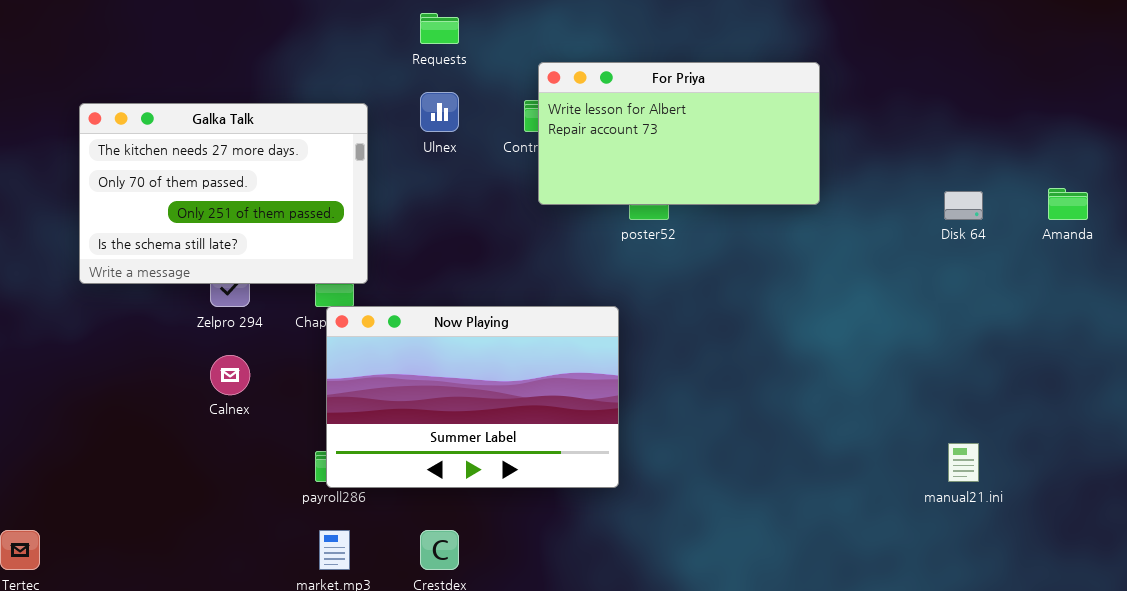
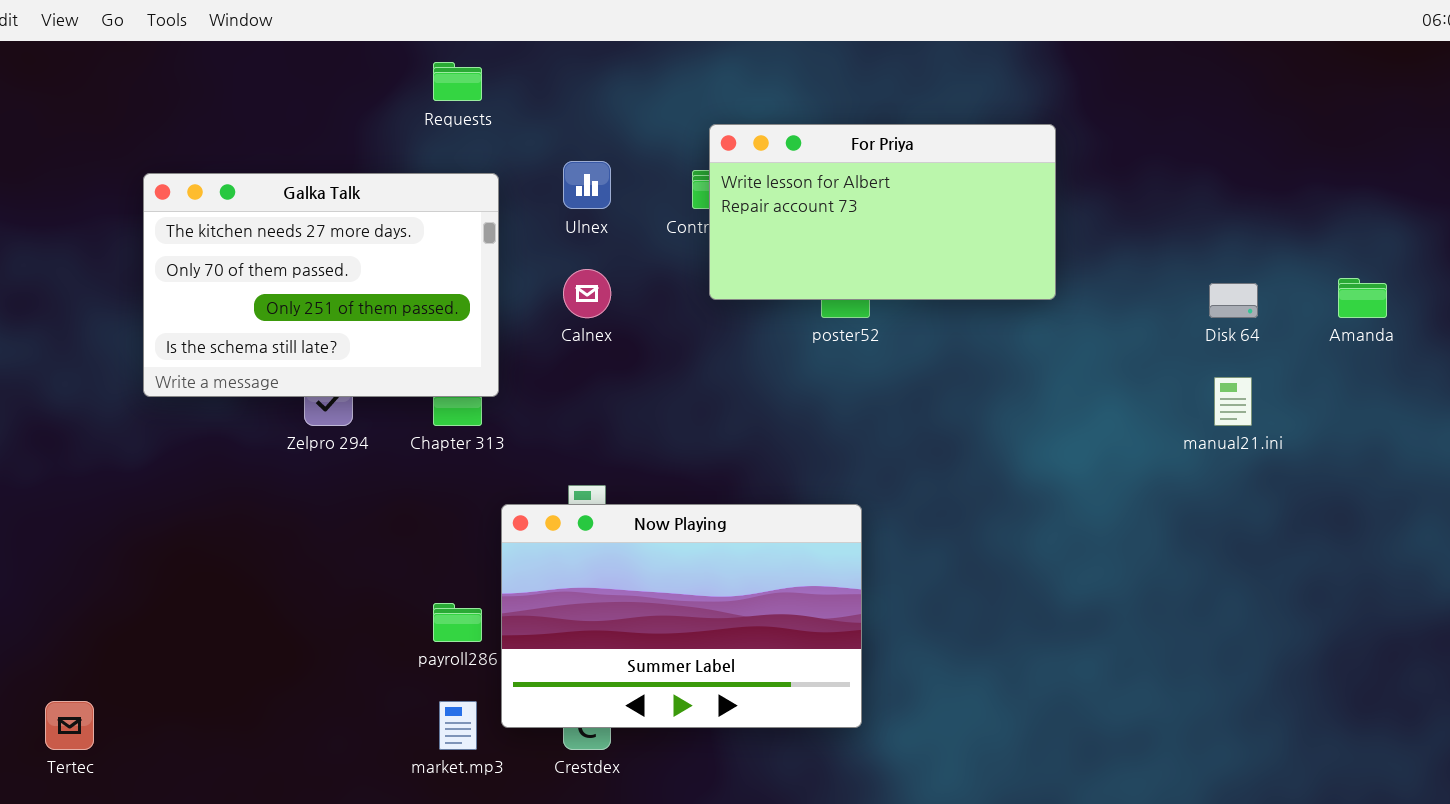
Requests: [420,13,459,44] -> [433,62,482,101], moved
Now Playing: [326,306,619,488] -> [501,504,862,728], moved
Calnex: [210,355,250,395] -> [563,269,611,318], moved
manual21.ini: [948,443,979,482] -> [1214,377,1252,426], moved

